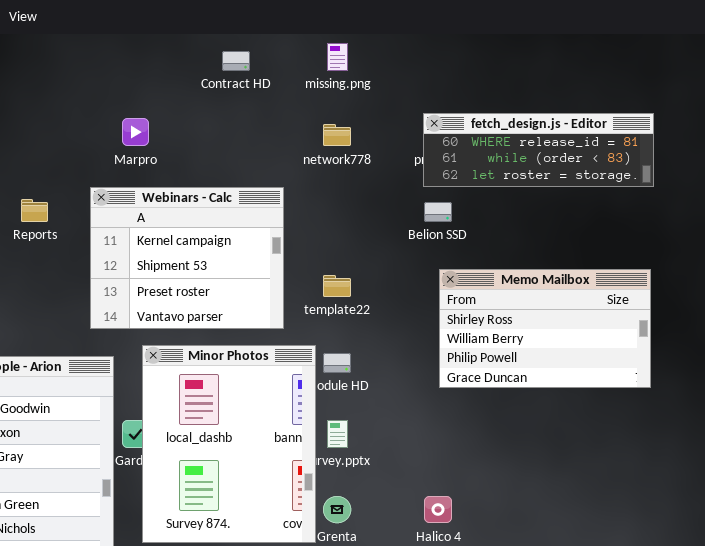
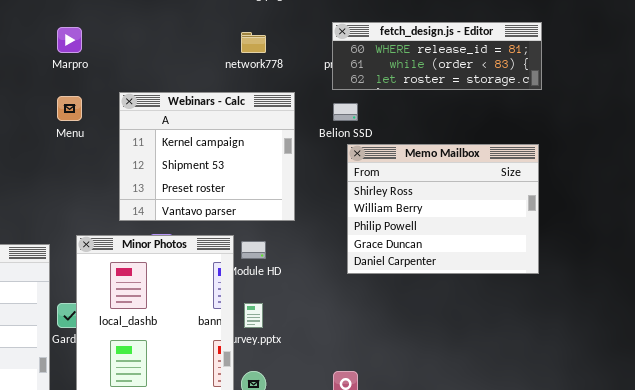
Webinars - Calc: [90,187,284,329] -> [119,92,295,221], moved
Memo Mailbox: [439,269,651,388] -> [347,144,539,274], resized

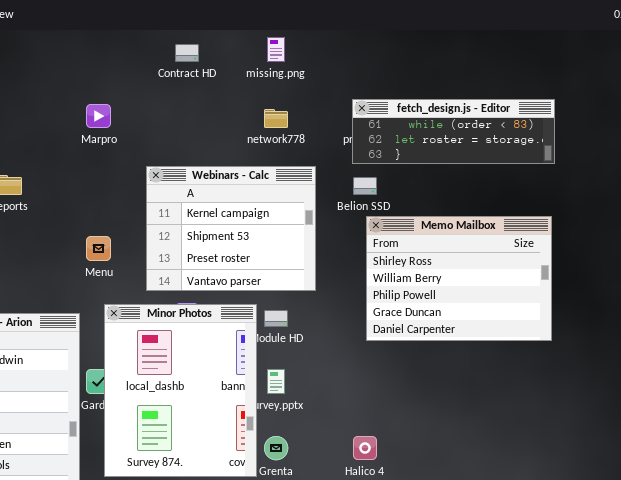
fetch_design.js - Editor: [332,22,542,90] -> [352,99,555,164], scrolled down 1 row
Menu: [57,96,82,121] -> [86,236,111,261], moved

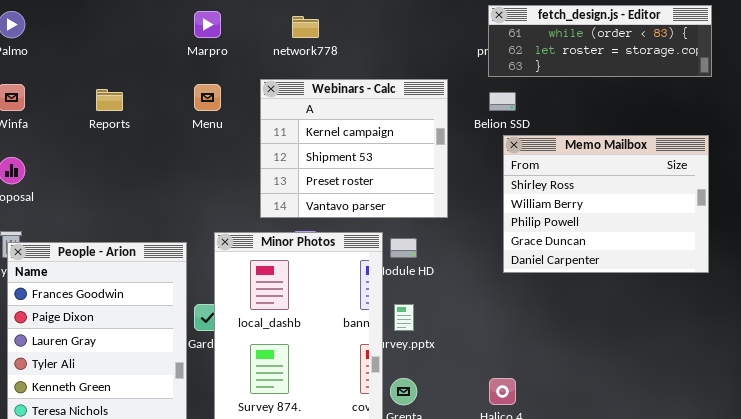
network778: [264,109,288,128] -> [292,16,319,38], moved
Menu: [86,236,111,261] -> [194,84,221,111], moved

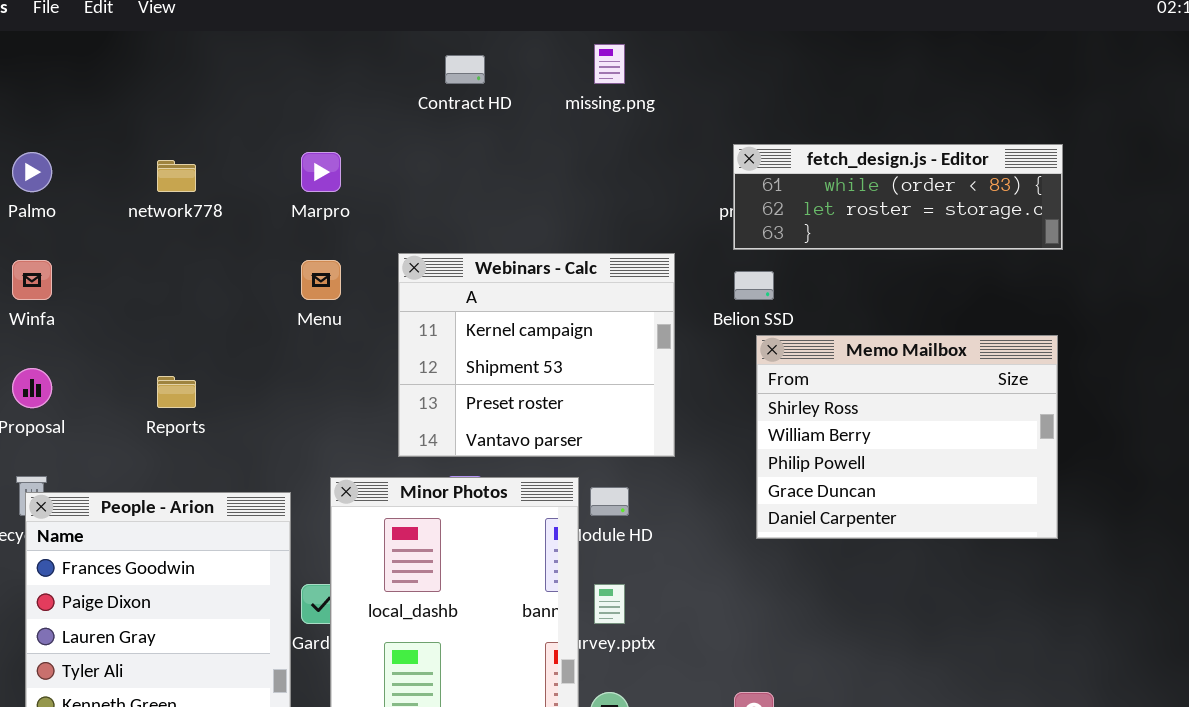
network778: [292,16,319,38] -> [157,160,196,192], moved
Reports: [96,89,123,111] -> [157,376,196,408], moved

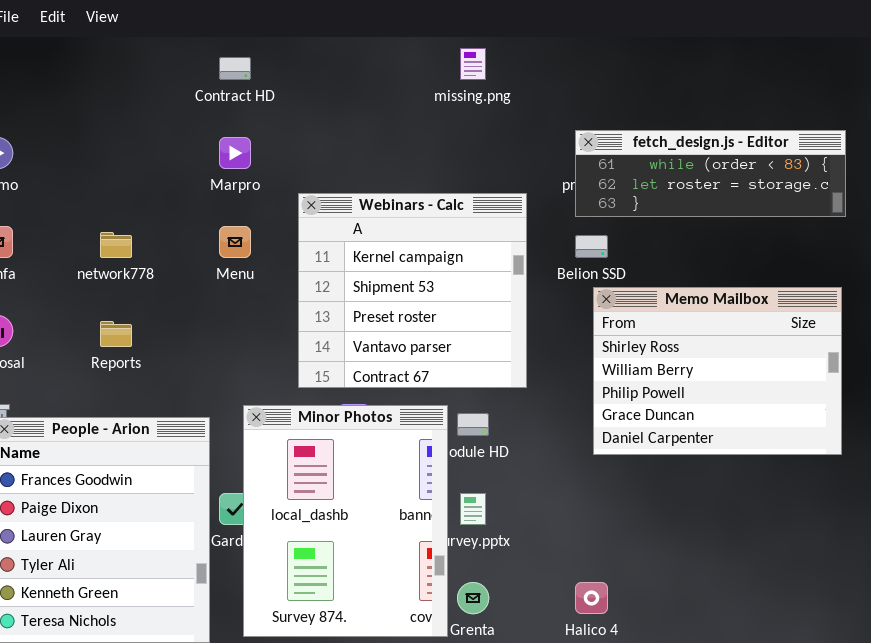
Contract HD: [445,55,485,84] -> [219,57,251,80], moved
network778: [157,160,196,192] -> [100,232,132,258], moved
Webinars - Calc: [398,253,675,457] -> [298,193,527,388], resized

